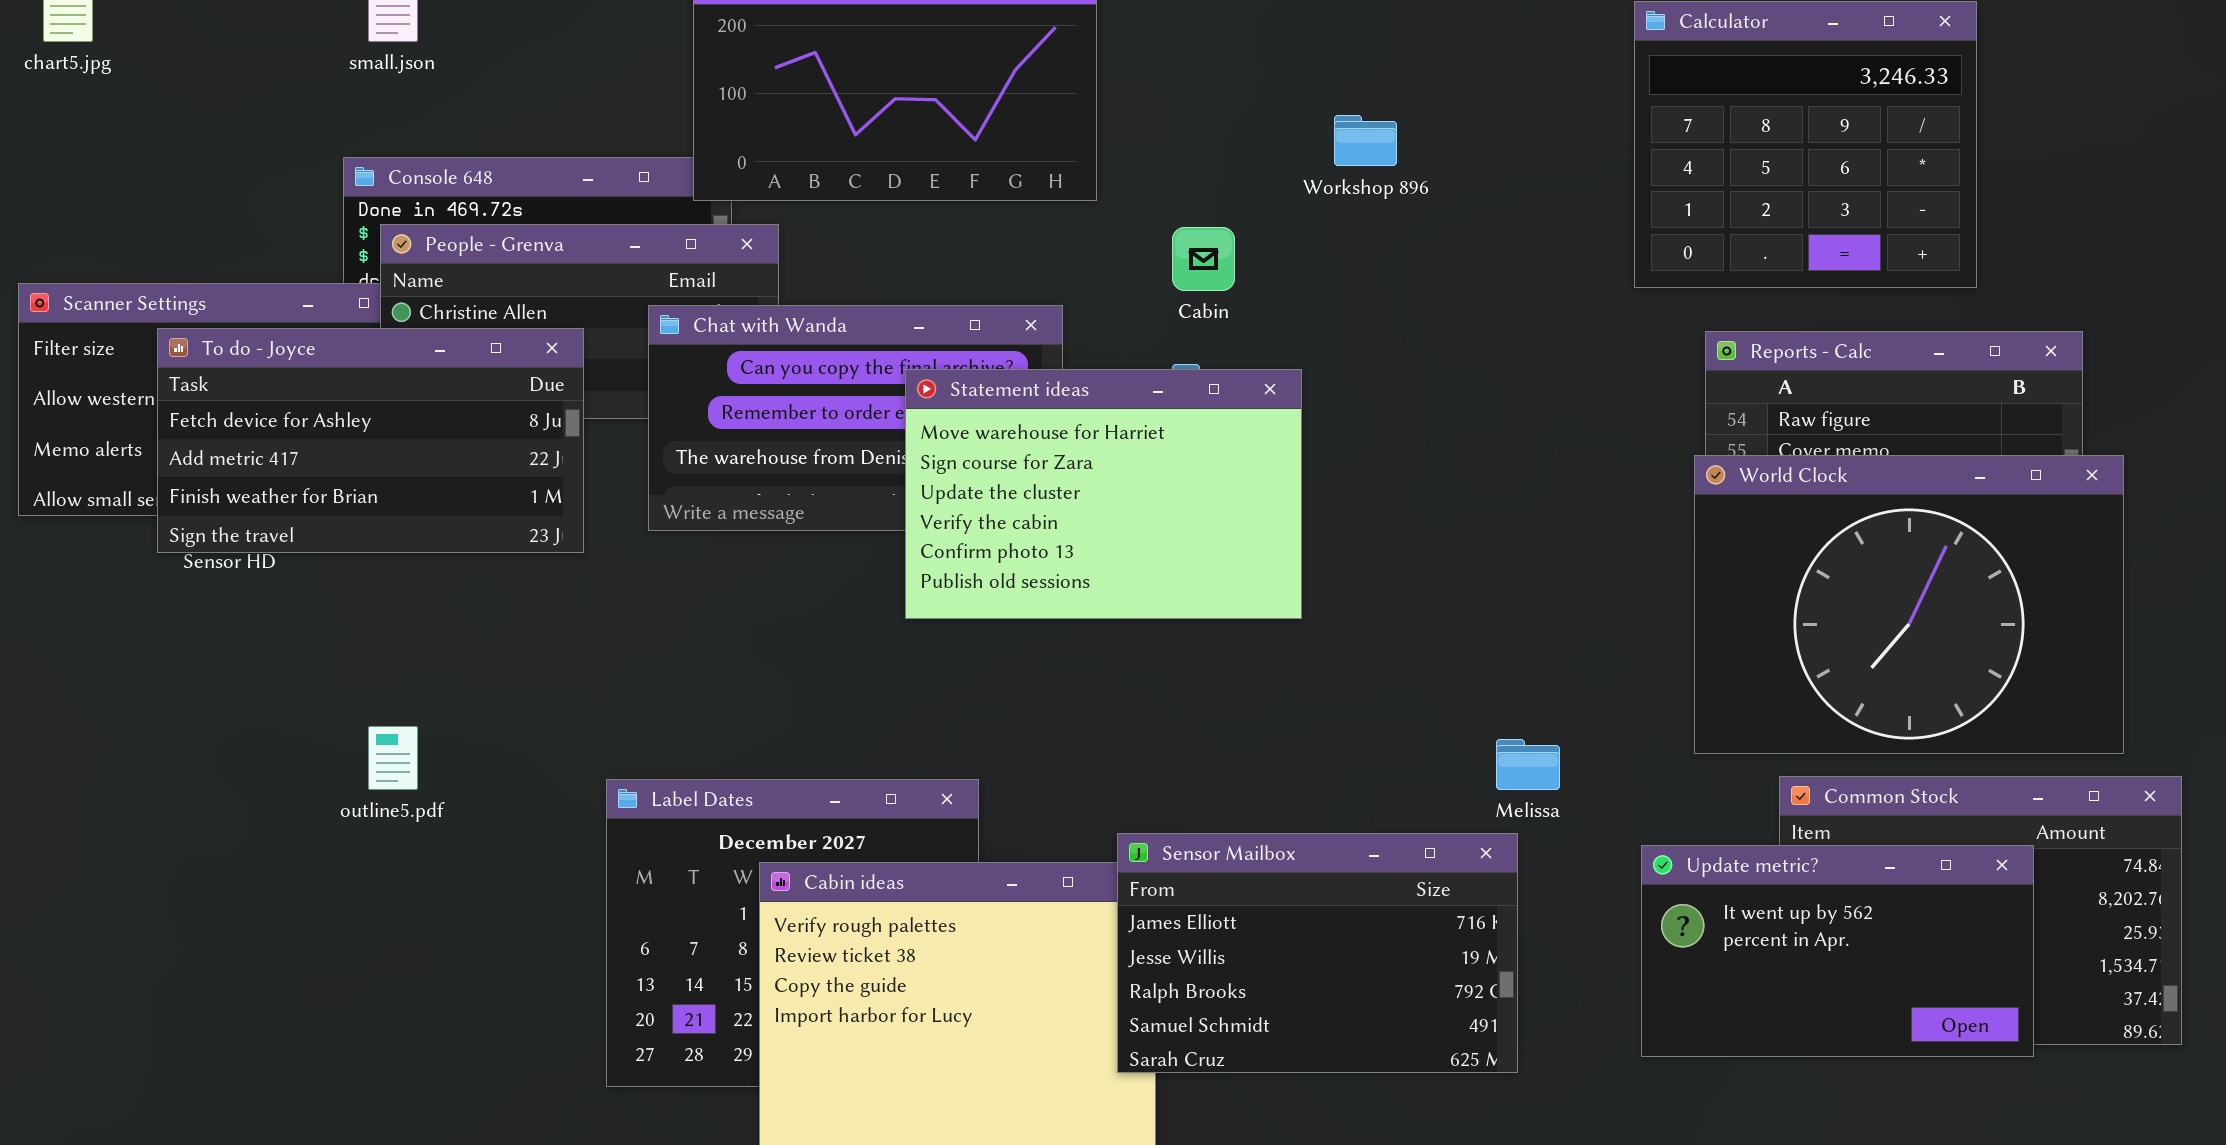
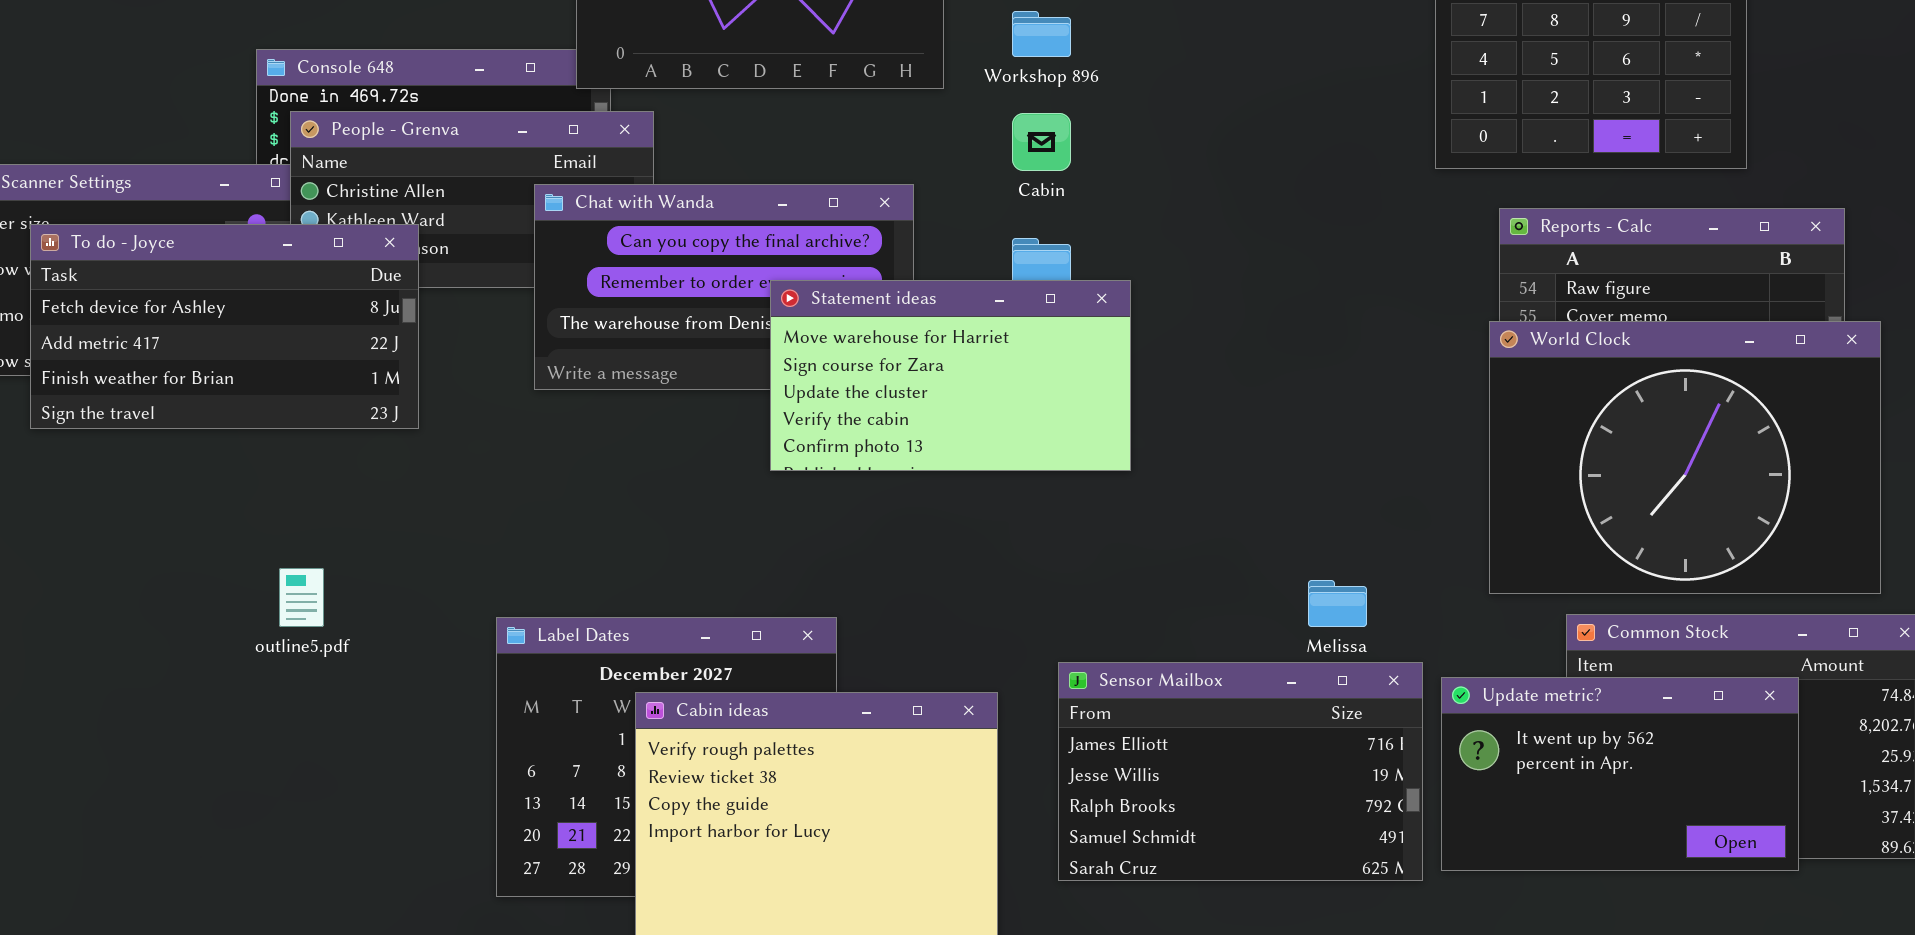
Workshop 896: [1334,115,1397,166] -> [1012,11,1071,57], moved
To do - Joyce: [157,328,584,553] -> [30,224,419,429], moved
Statement ideas: [905,369,1302,619] -> [770,280,1131,471], resized
Sensor Mailbox: [1117,833,1518,1073] -> [1058,662,1423,881], moved

